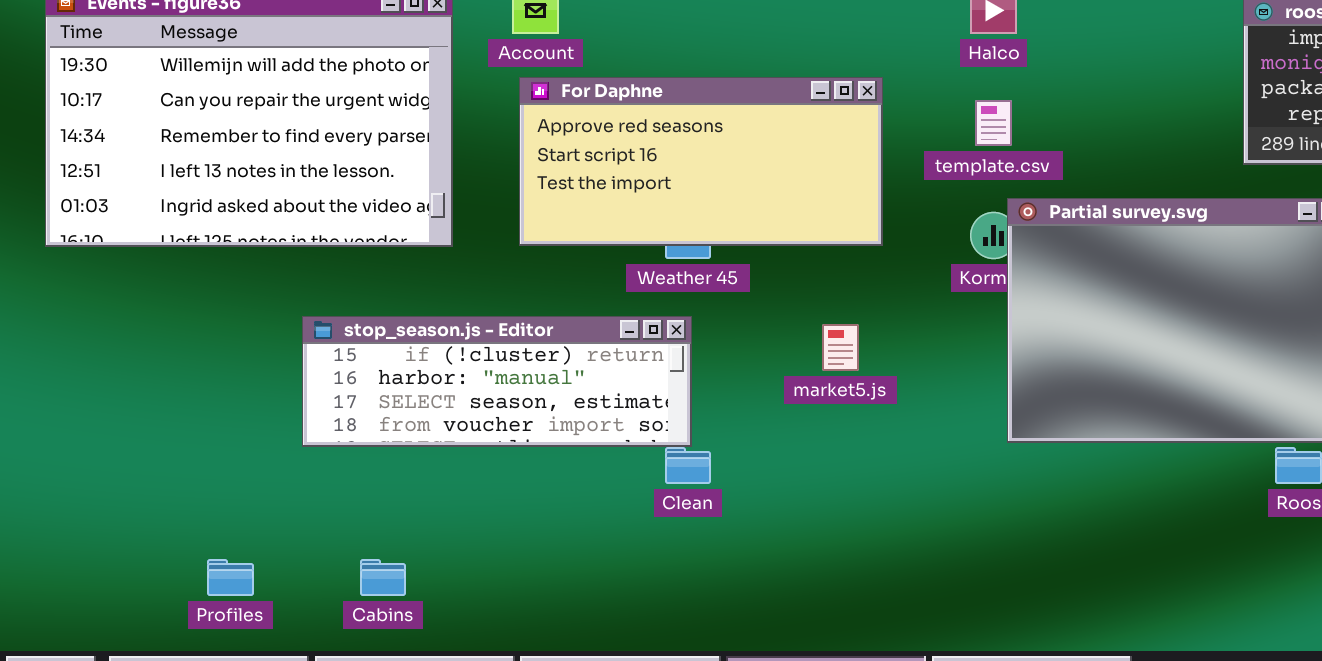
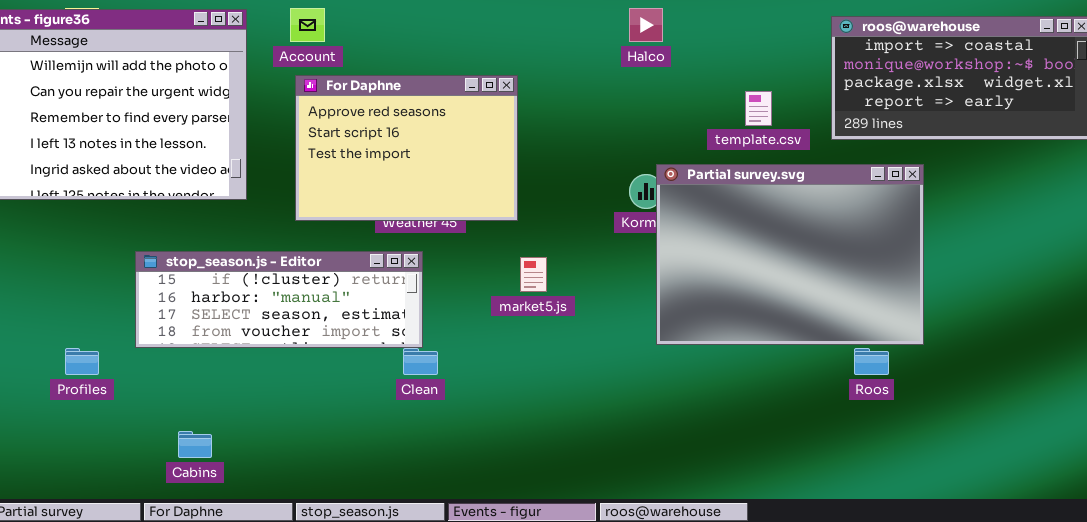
For Daphne: [519,77,883,246] -> [295,75,518,221], resized
template.csv: [975,100,1012,146] -> [745,91,772,126], moved
Profiles: [207,559,254,596] -> [65,348,99,375], moved

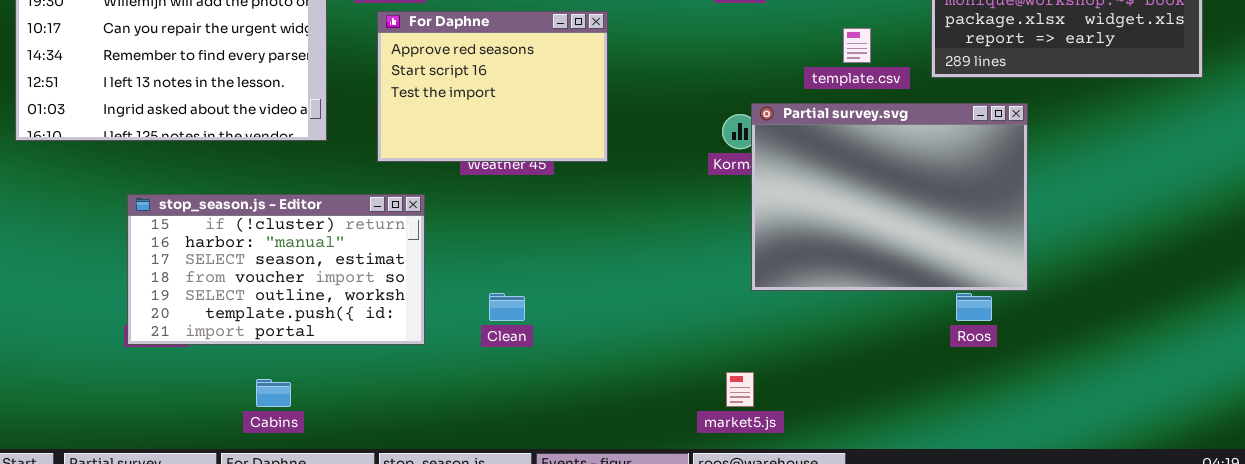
stop_season.js - Editor: [135,251,423,348] -> [127,194,425,345], moved, resized
market5.js: [520,257,547,292] -> [726,372,754,407], moved

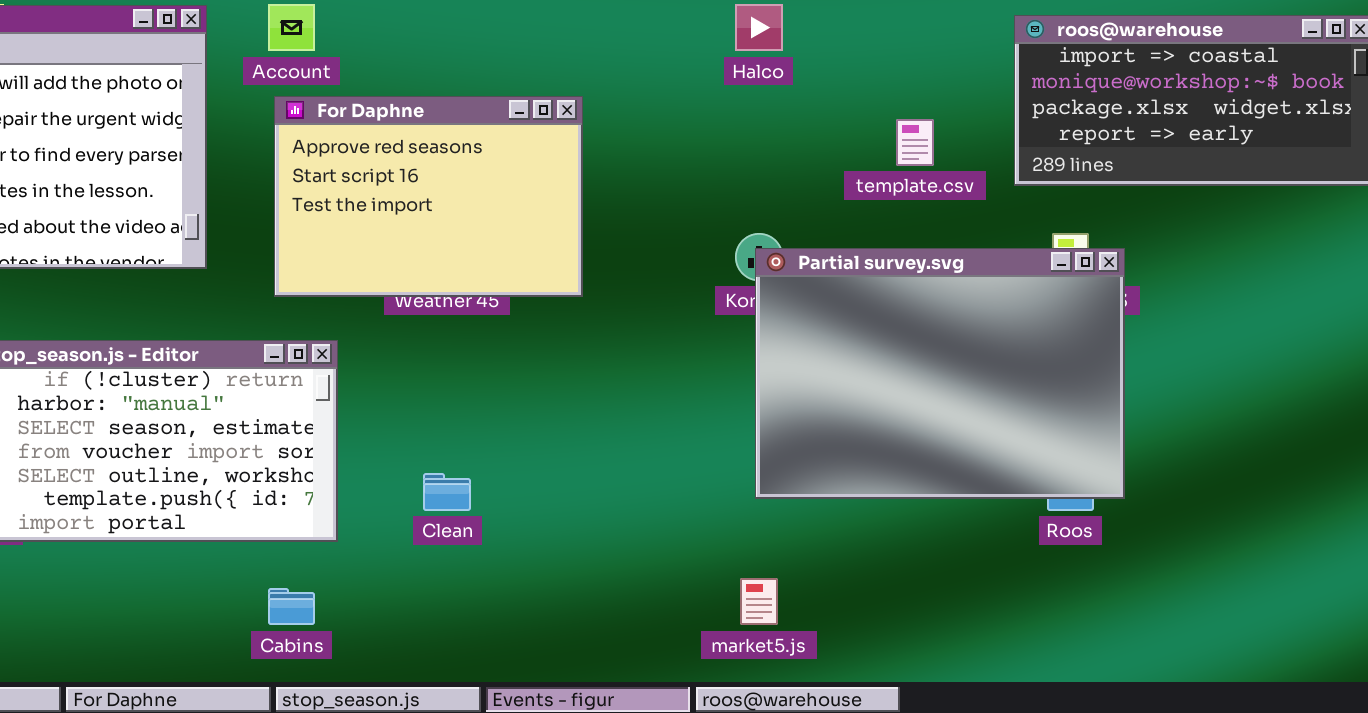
Partial survey.svg: [751,103,1028,291] -> [755,248,1125,499], moved
Cabins: [256,379,291,407] -> [268,588,315,625], moved

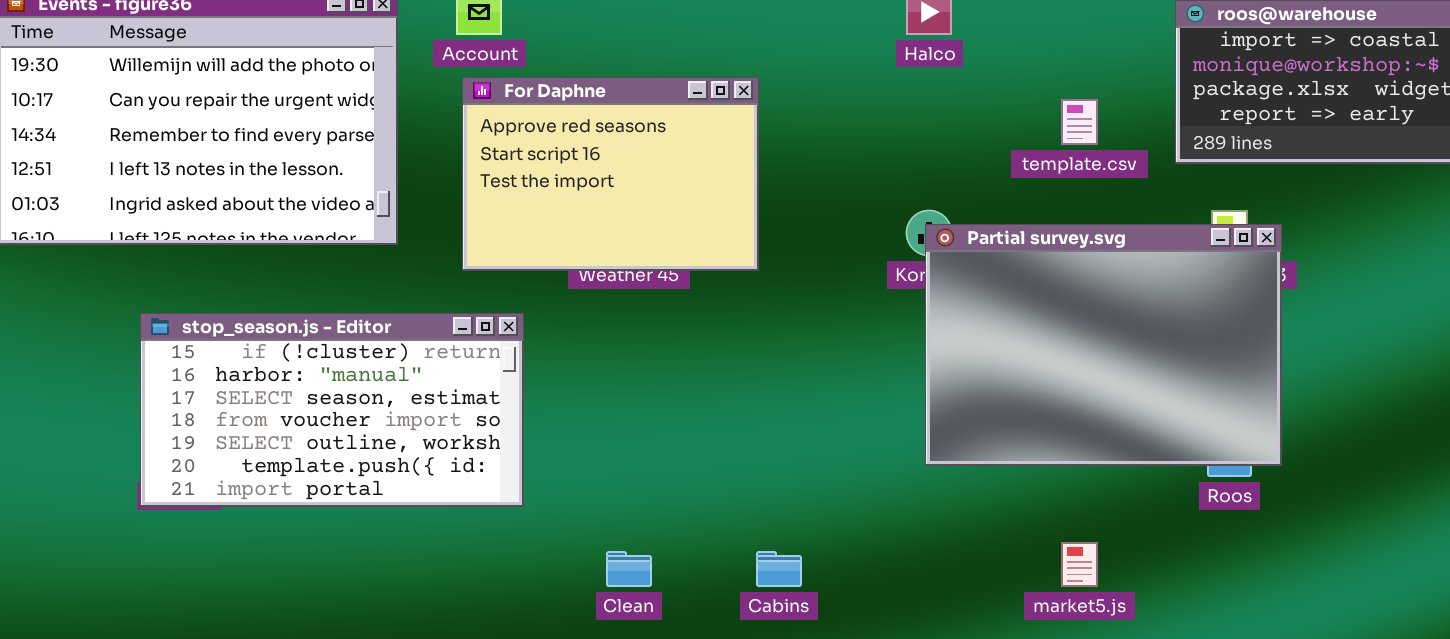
Clean: [423,473,471,511] -> [606,551,652,587], moved
market5.js: [740,578,778,625] -> [1061,542,1098,587], moved
Cabins: [268,588,315,625] -> [756,551,802,587], moved

